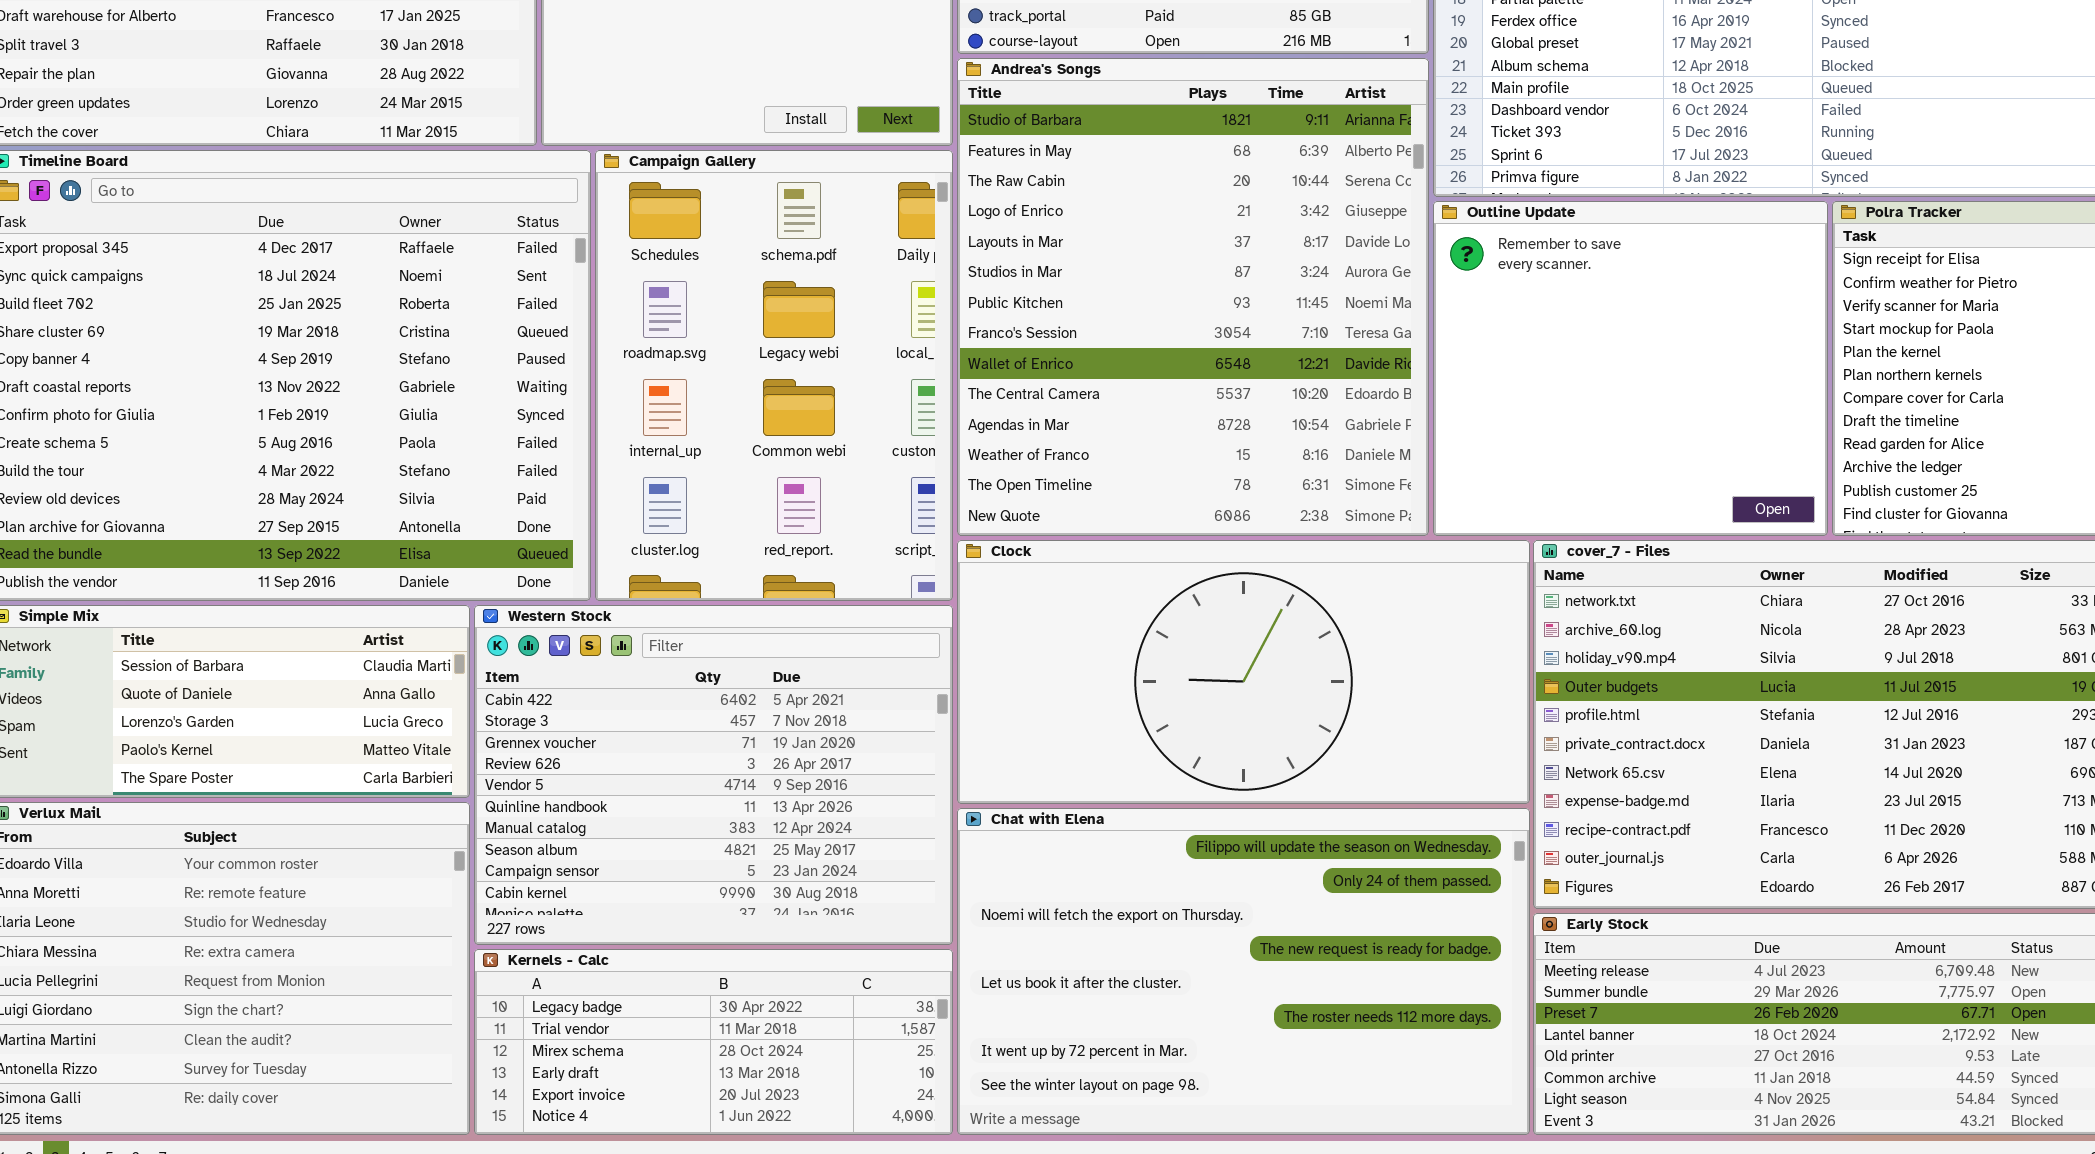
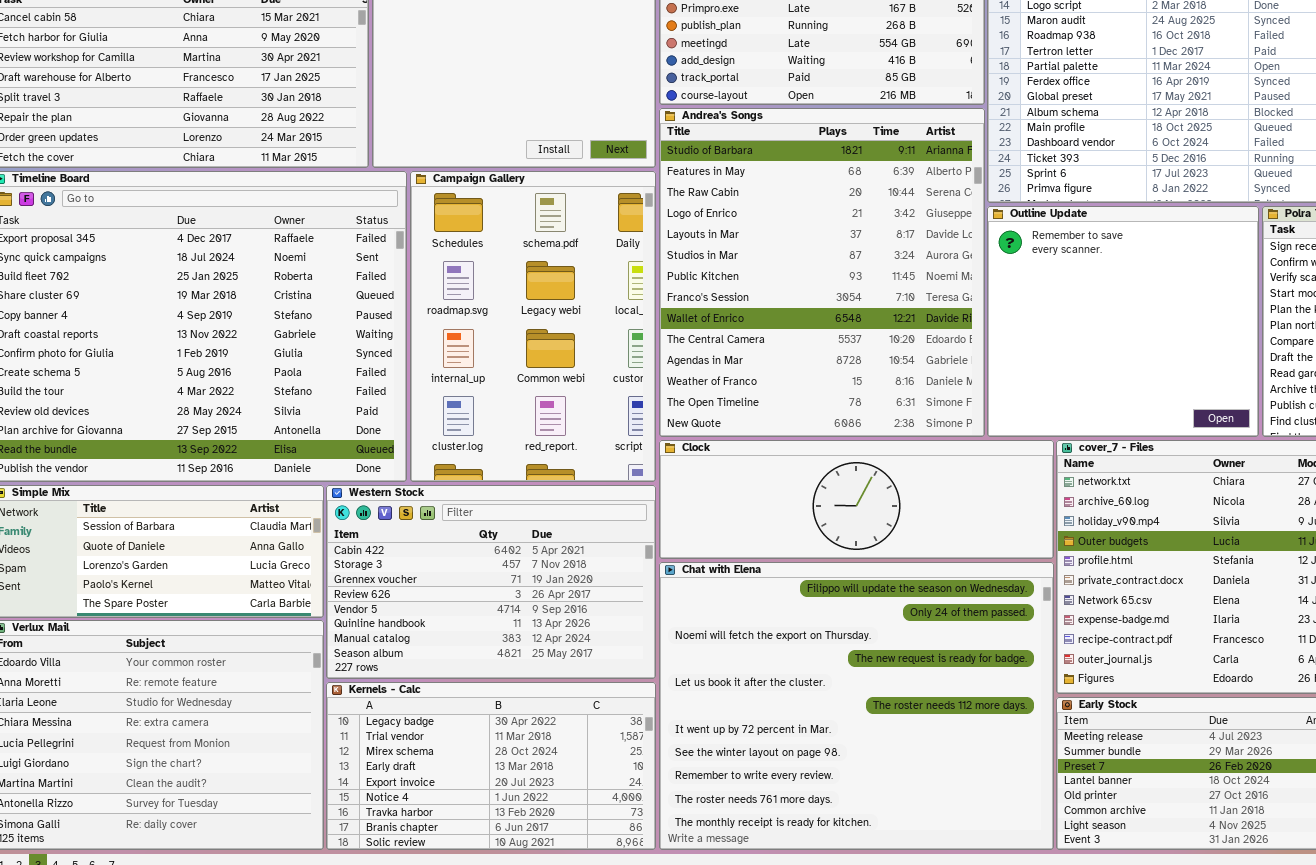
Clock: [957,540,1530,804] -> [659,440,1054,559], resized
Western Stock: [474,605,953,945] -> [326,485,656,679], resized
Chat with Elena: [957,808,1530,1135] -> [659,562,1054,850], resized
Kernels - Calc: [474,949,953,1135] -> [326,682,656,850], resized

